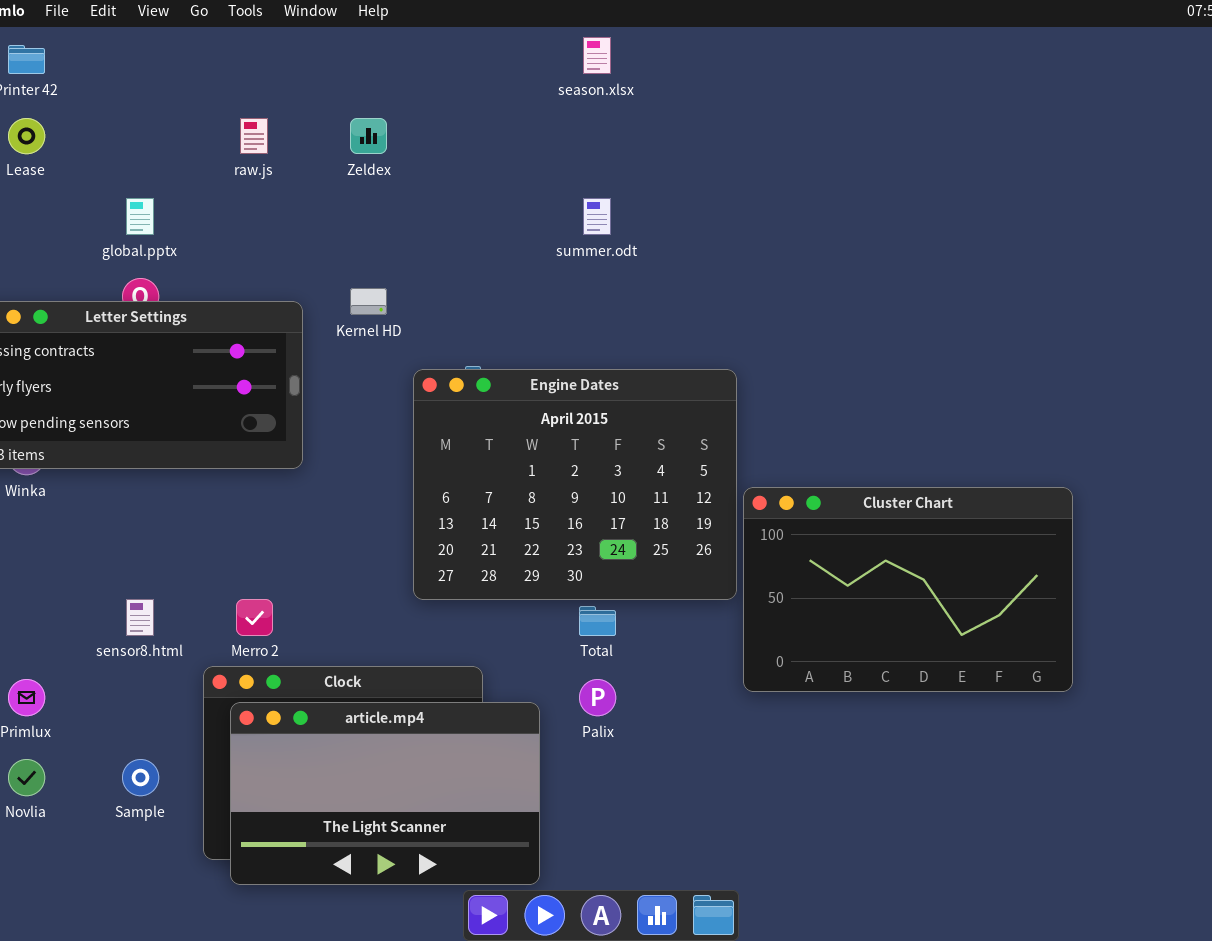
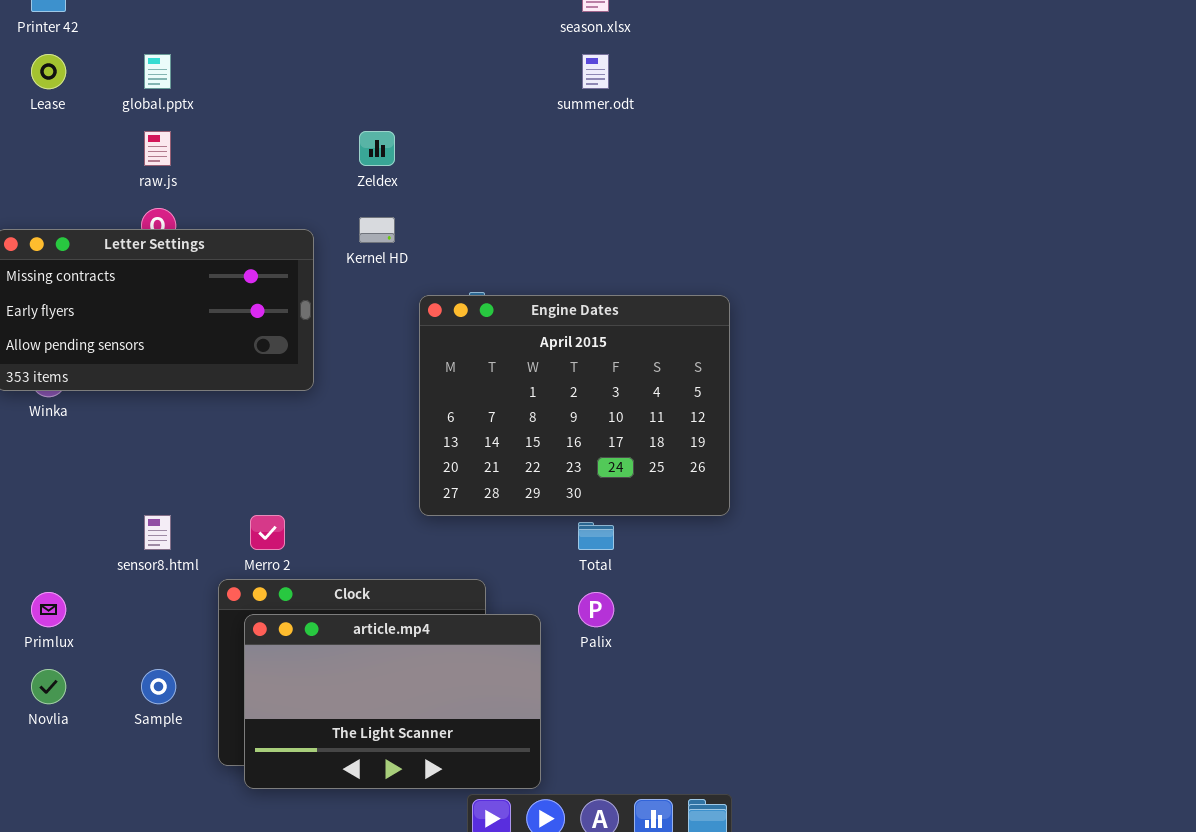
raw.js: [240,118,268,154] -> [144,131,171,166], moved
Zeldex: [350,118,387,154] -> [359,131,395,166], moved
global.pptx: [126,198,154,235] -> [144,54,171,89], moved
summer.odt: [583,198,611,235] -> [582,54,609,89], moved
Cluster Chart: [743,487,1073,692] -> none, closed

